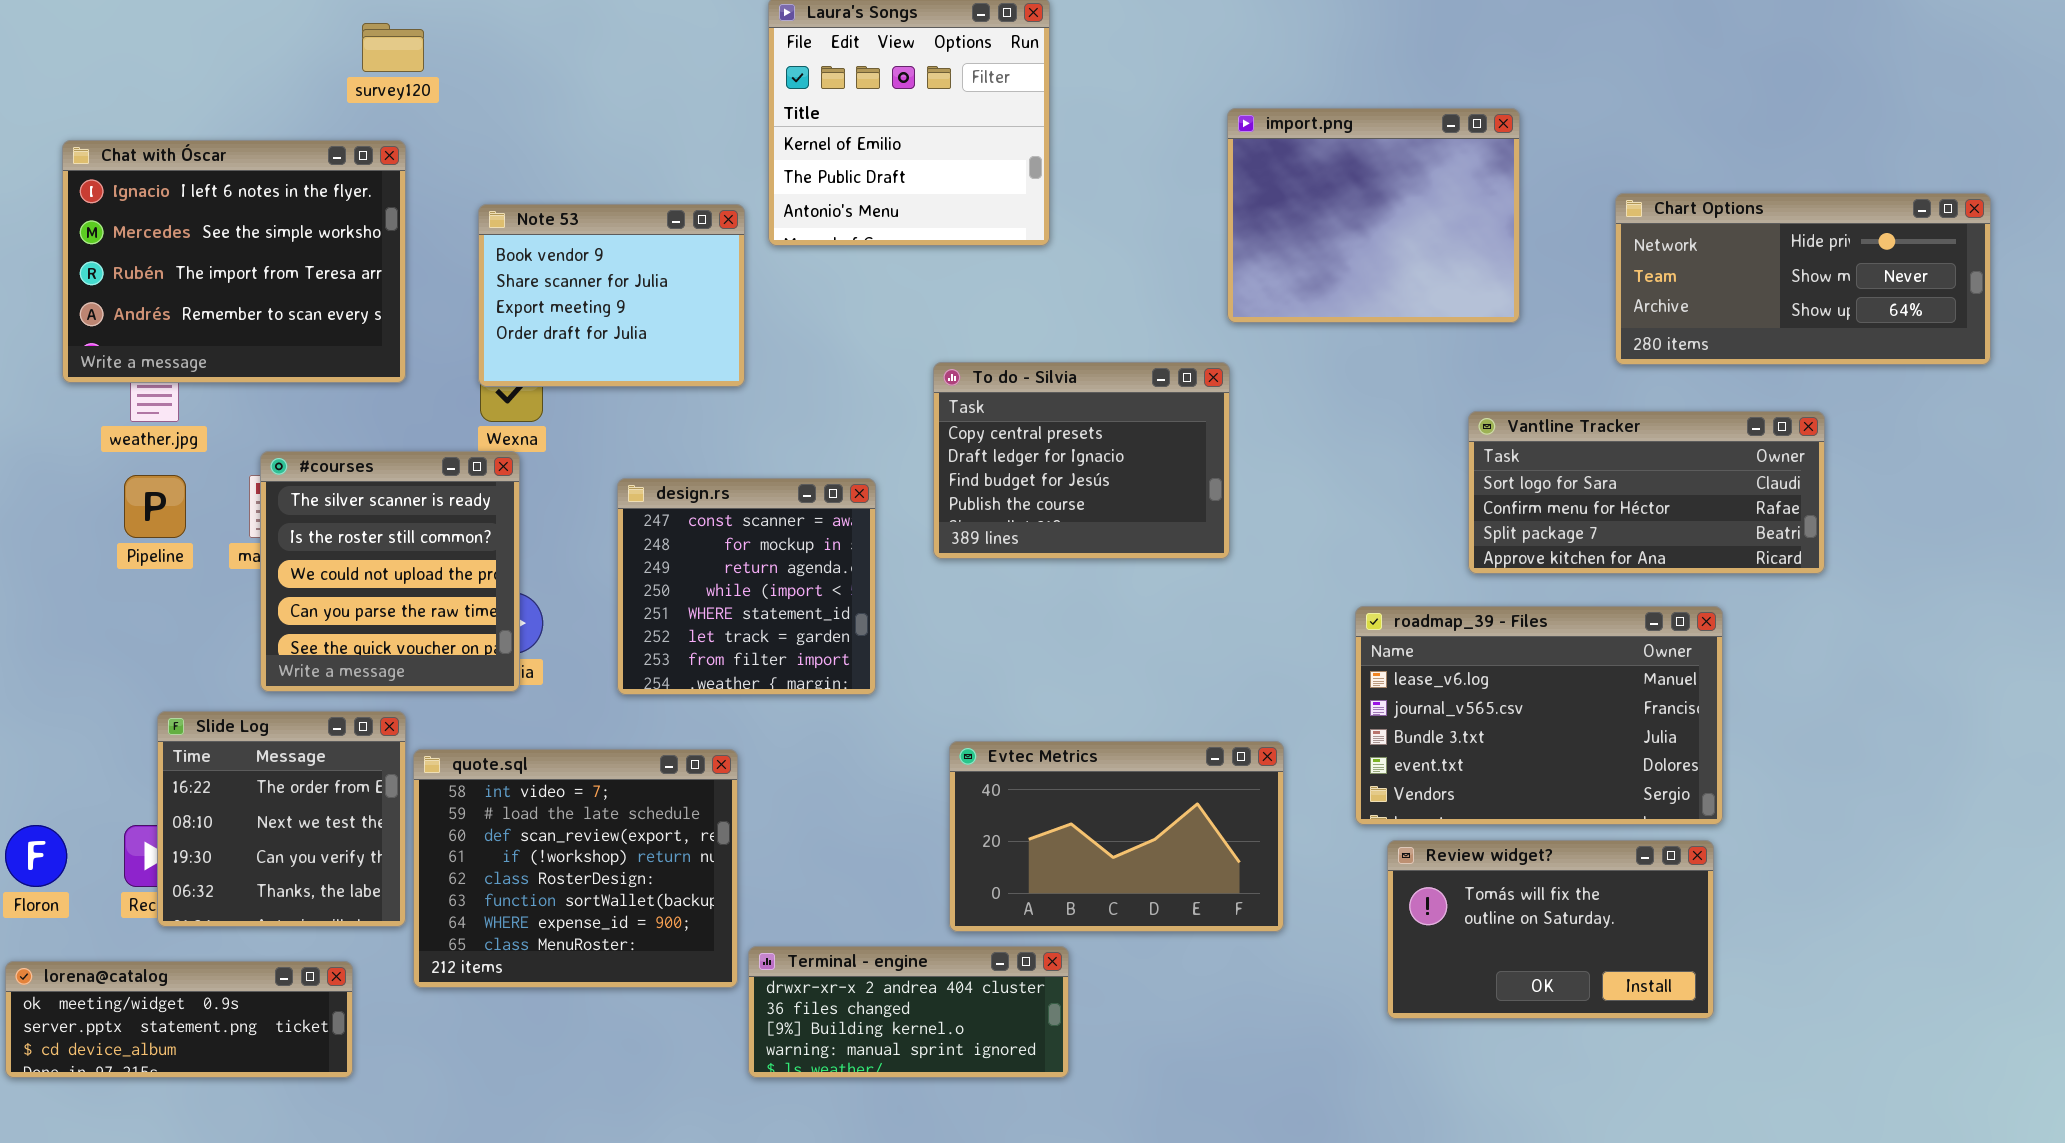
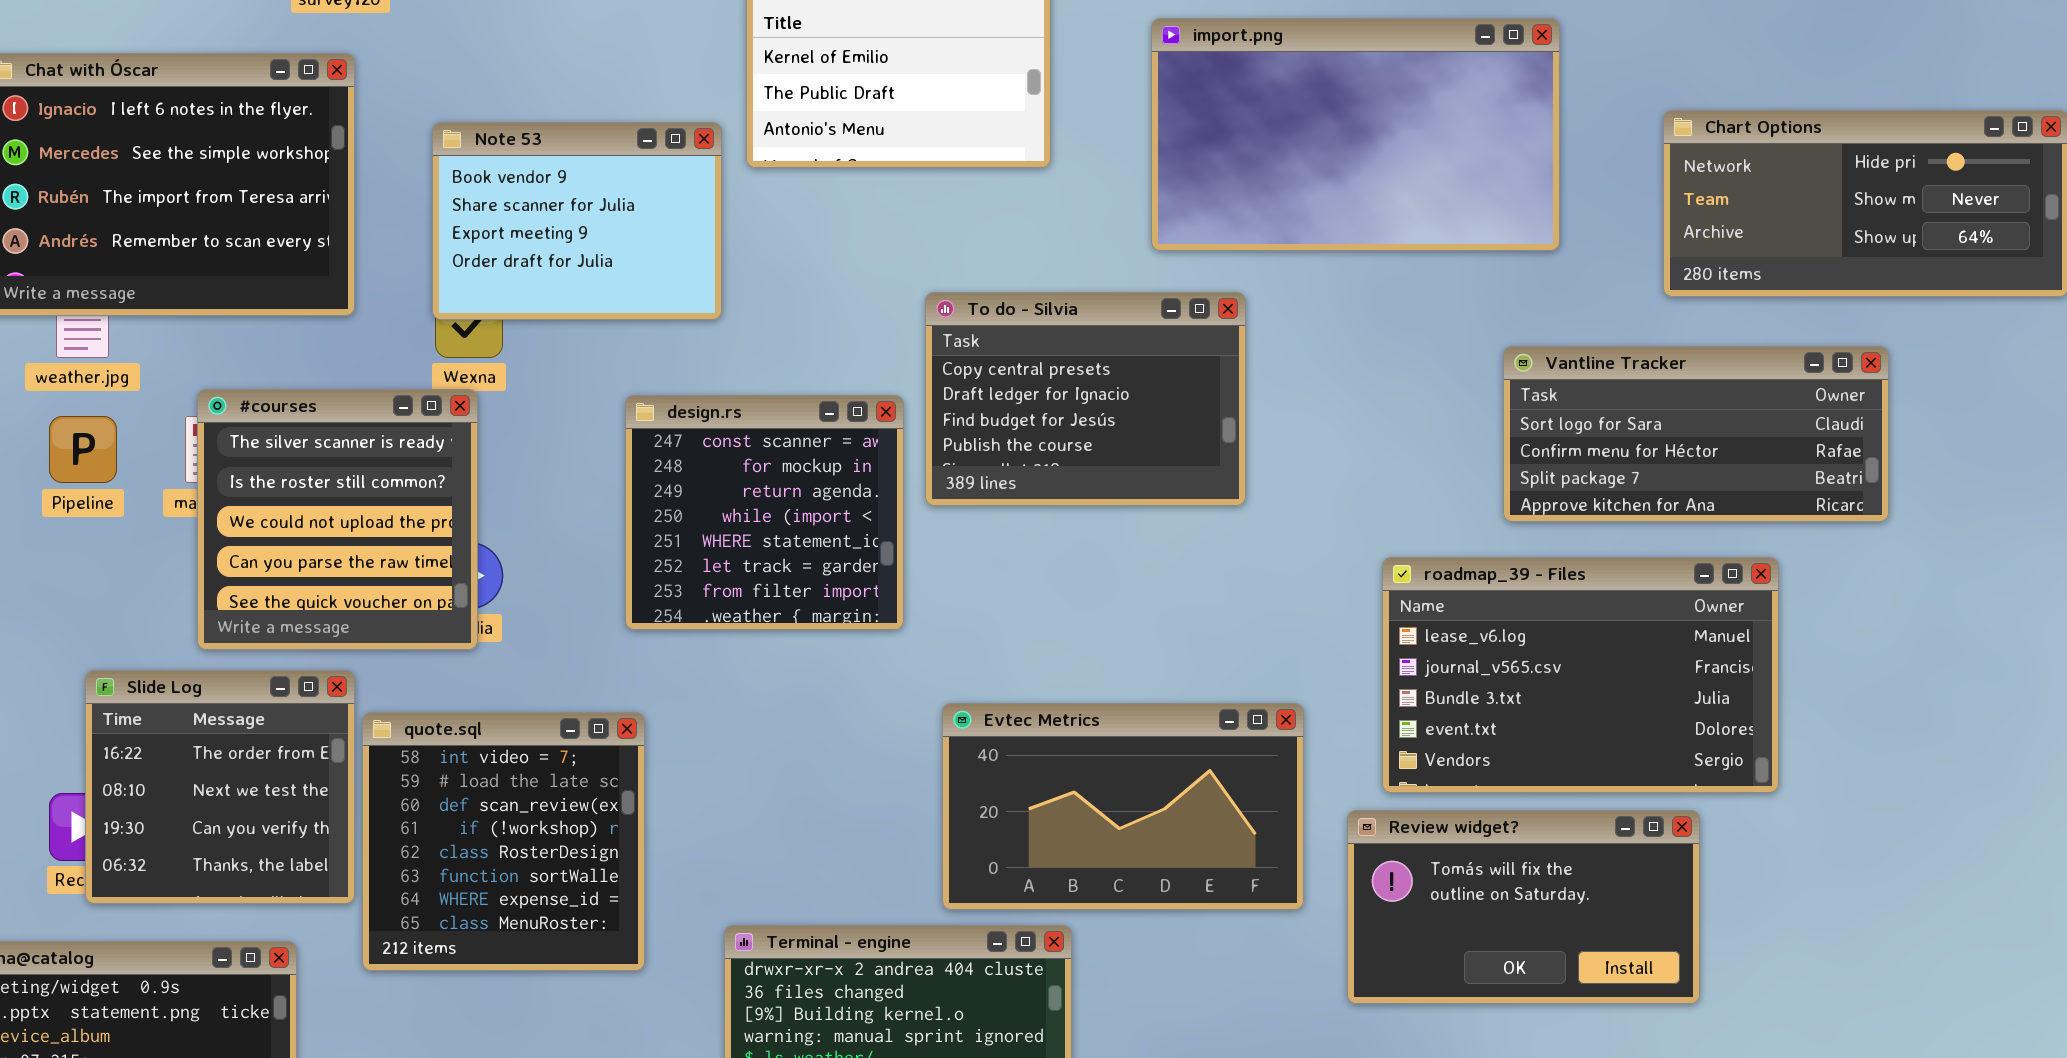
import.png: [1227,108,1520,323] -> [1151,18,1560,251], resized
design.rs: [617,478,876,695] -> [625,395,904,630], moved
quote.sql: [413,749,738,988] -> [362,712,645,971], resized
Review widget?: [1387,840,1714,1019] -> [1347,810,1700,1004], moved

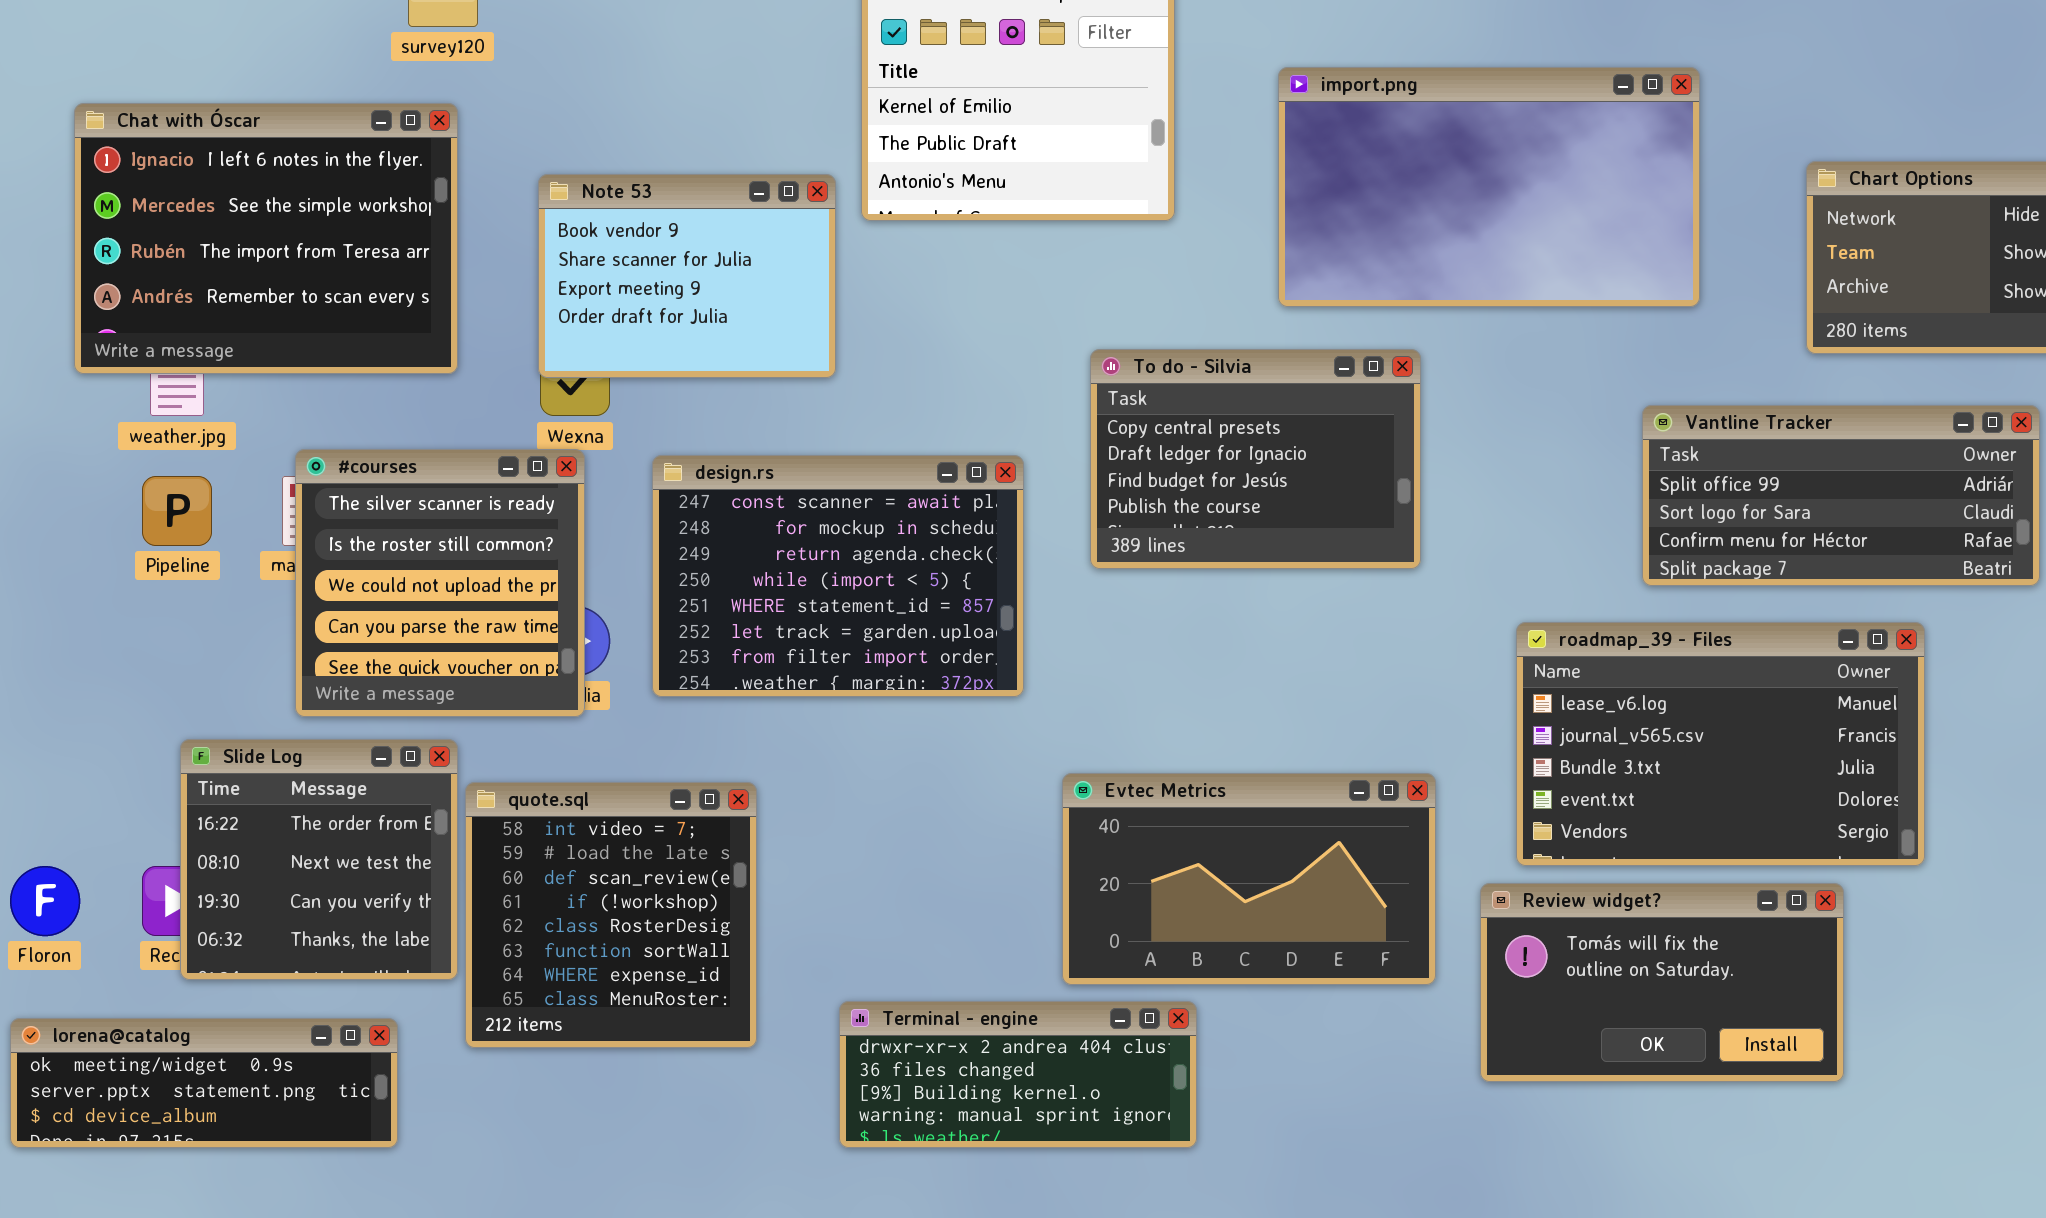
To do - Silvia: [925,292,1246,506] -> [1090,349,1421,569], moved
Vantline Tracker: [1503,346,1889,522] -> [1642,405,2040,586], scrolled up 1 row
design.rs: [625,395,904,630] -> [652,455,1024,697], resized

